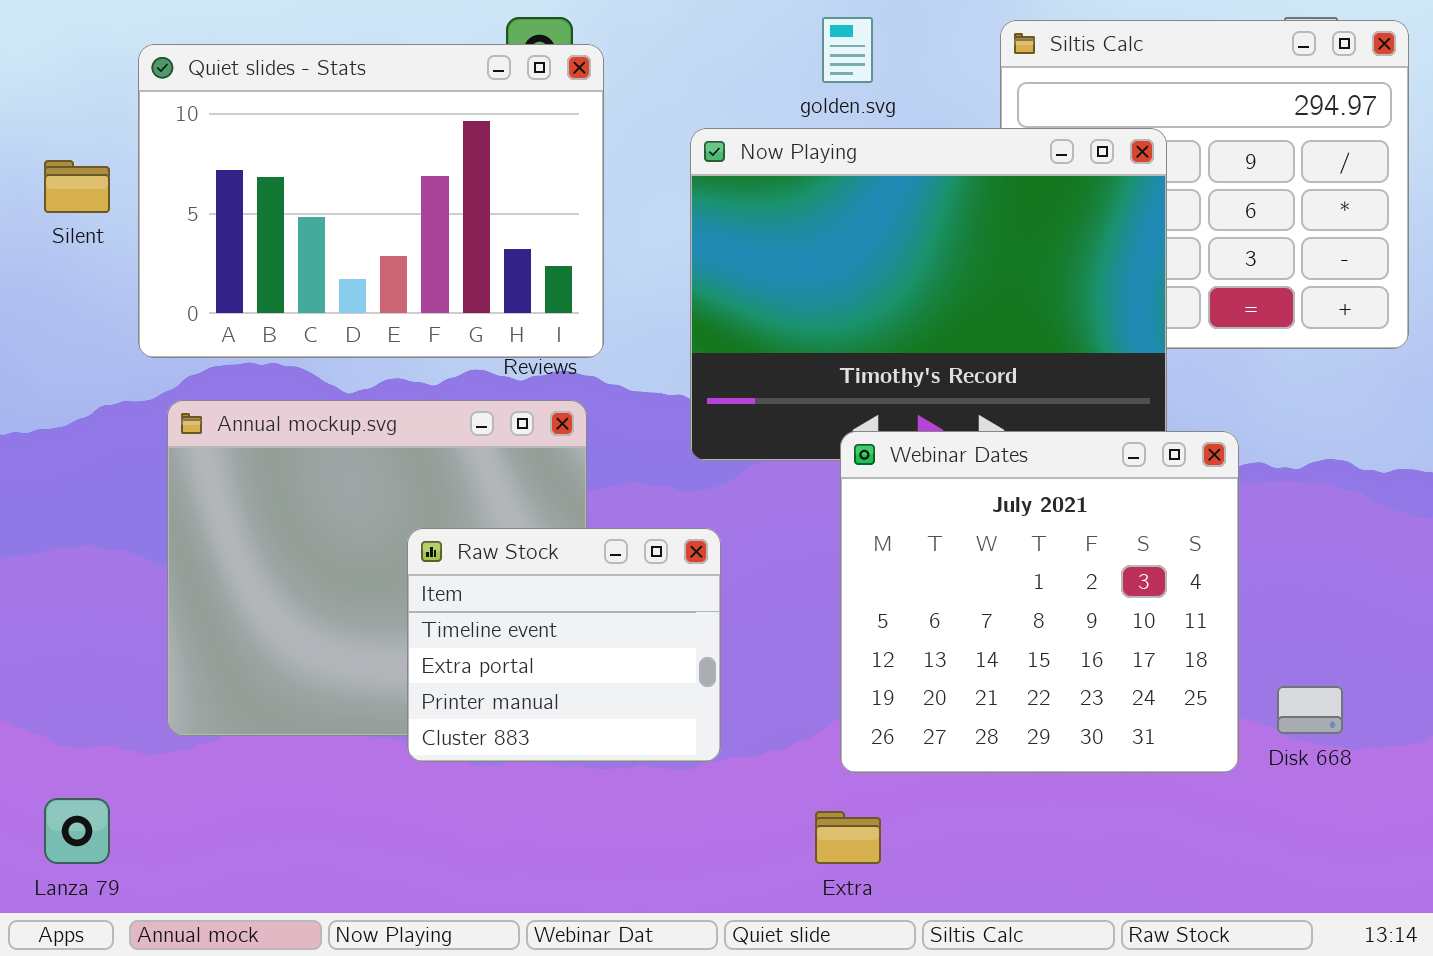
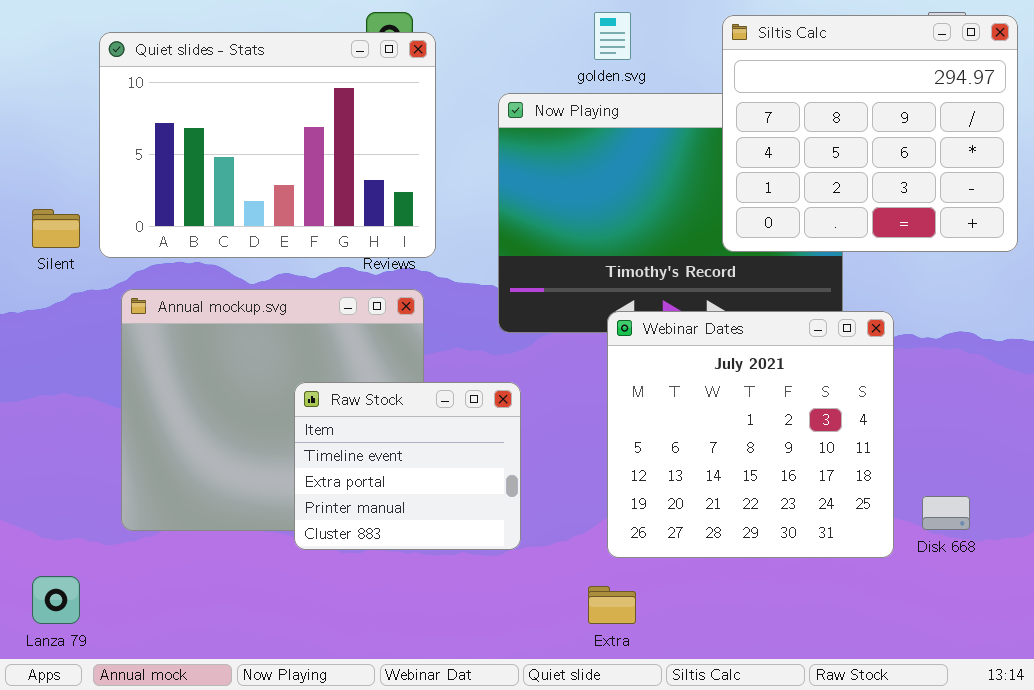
Siltis Calc: [1000,20,1409,349] -> [722,15,1018,252], raised
Silent: [44,160,110,213] -> [32,209,80,248], moved

